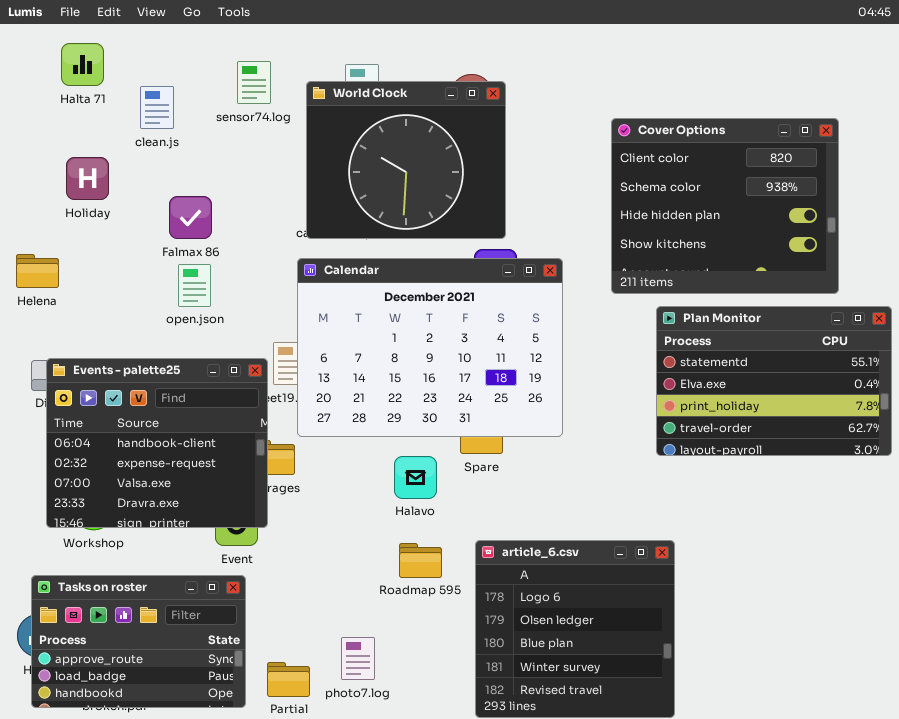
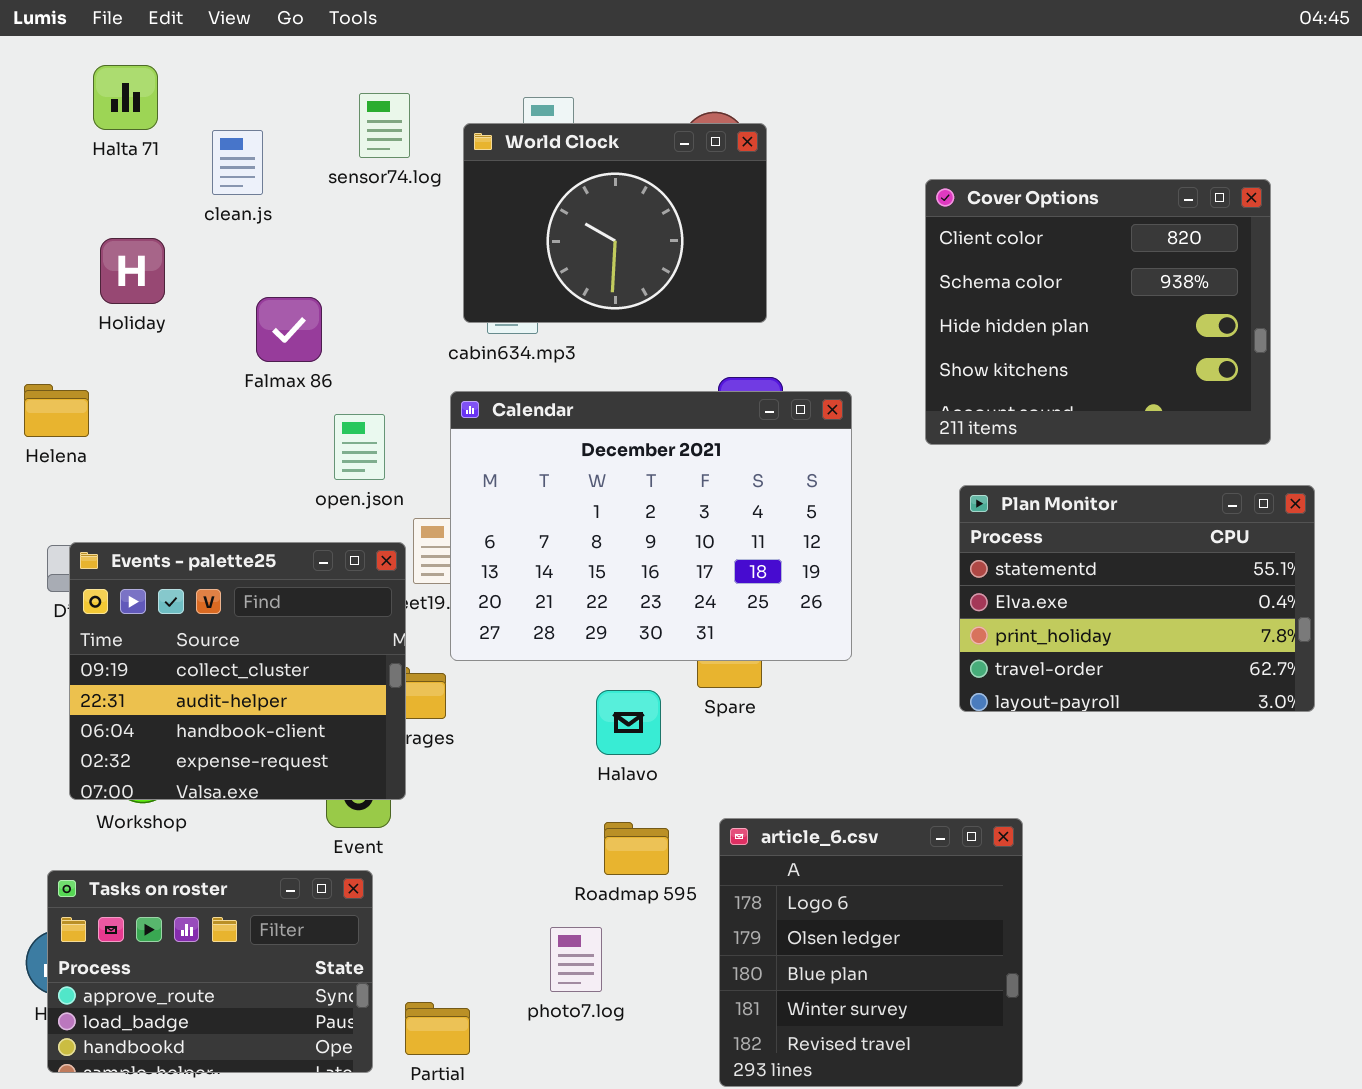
World Clock: [306,81,506,239] -> [463,123,767,323], resized
open.json: [178,264,211,307] -> [334,414,385,480], moved
Plan Monitor: [656,306,892,456] -> [959,485,1315,712], moved
Events - palette25: [46,358,268,528] -> [69,542,406,800], scrolled up 2 rows
photo7.log: [341,637,375,680] -> [550,927,602,992], moved

